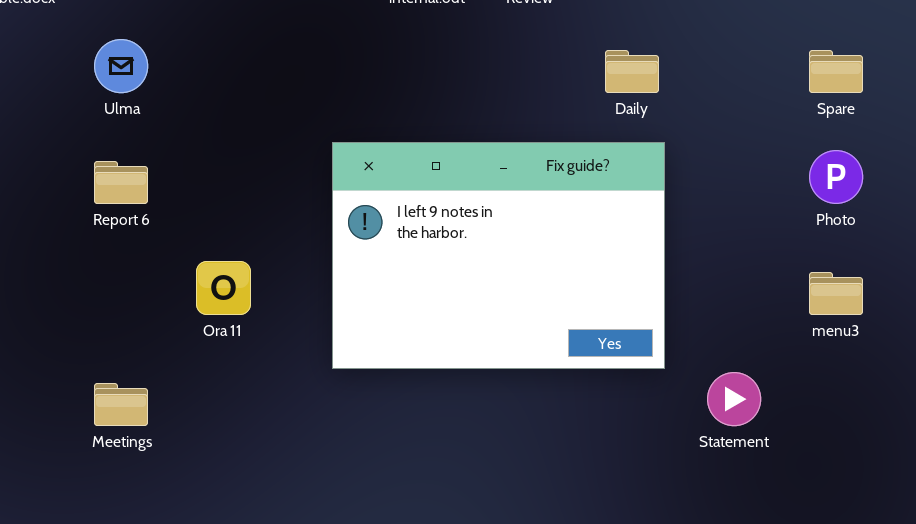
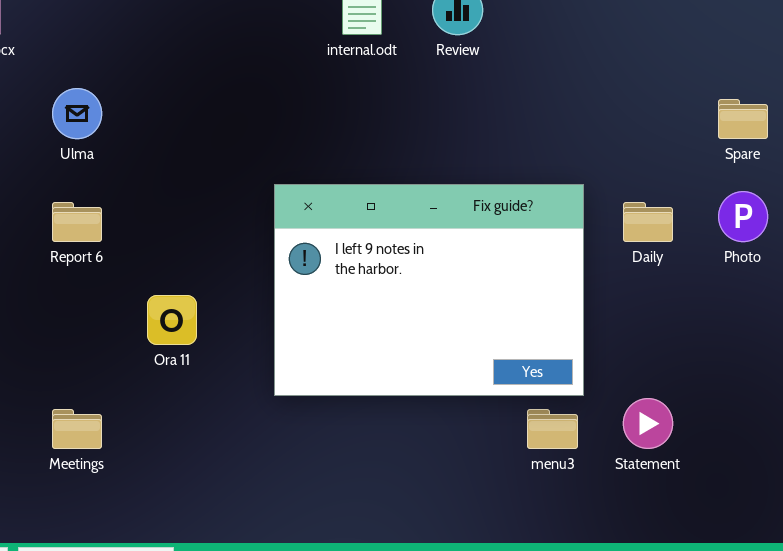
Daily: [605,50,659,93] -> [623,202,673,242], moved
menu3: [809,272,863,315] -> [527,409,578,449], moved

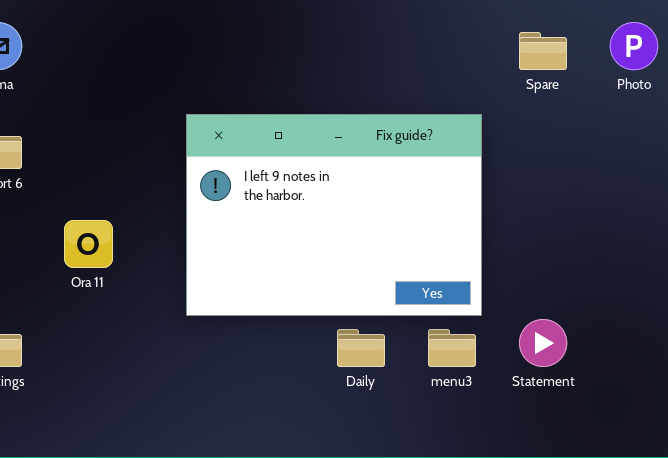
Spare: [718,99,768,139] -> [519,32,567,70], moved
Photo: [718,191,768,242] -> [610,22,658,70], moved
Daily: [623,202,673,242] -> [337,329,385,367], moved

